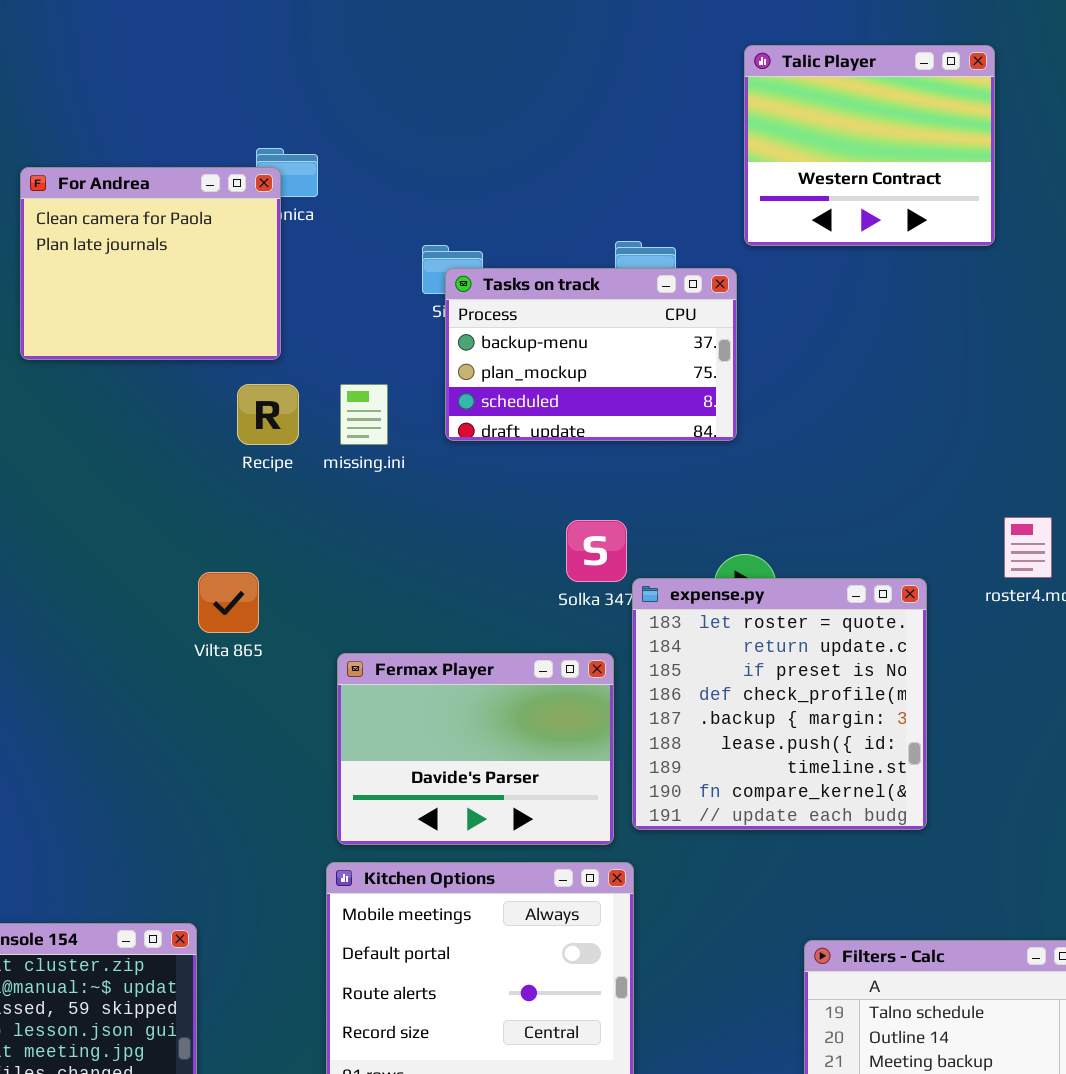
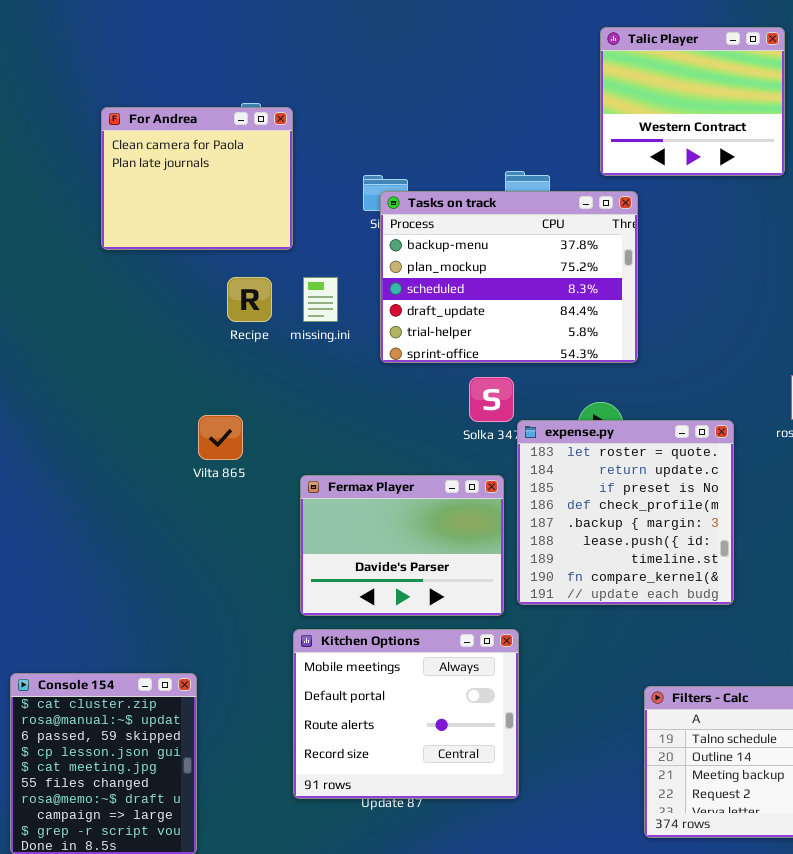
For Andrea: [20,167,281,360] -> [101,107,293,250], moved
Tasks on track: [445,268,737,441] -> [380,191,638,363], resized

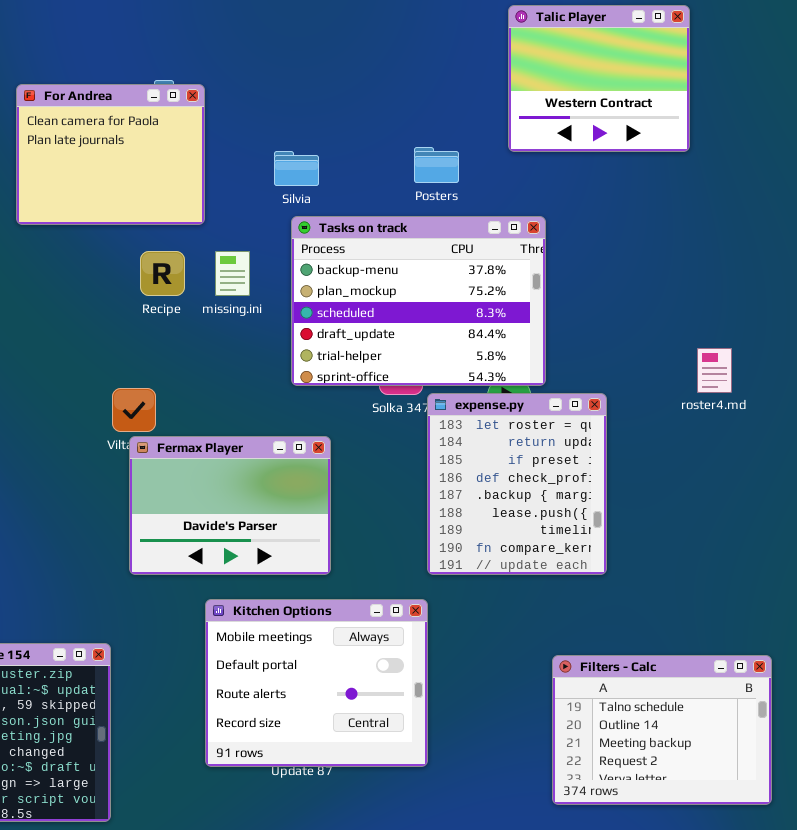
Tasks on track: [380,191,638,363] -> [291,216,546,386], moved
expense.py: [517,420,734,605] -> [427,393,607,575], resized
Fermax Player: [300,475,504,616] -> [129,436,331,575], moved

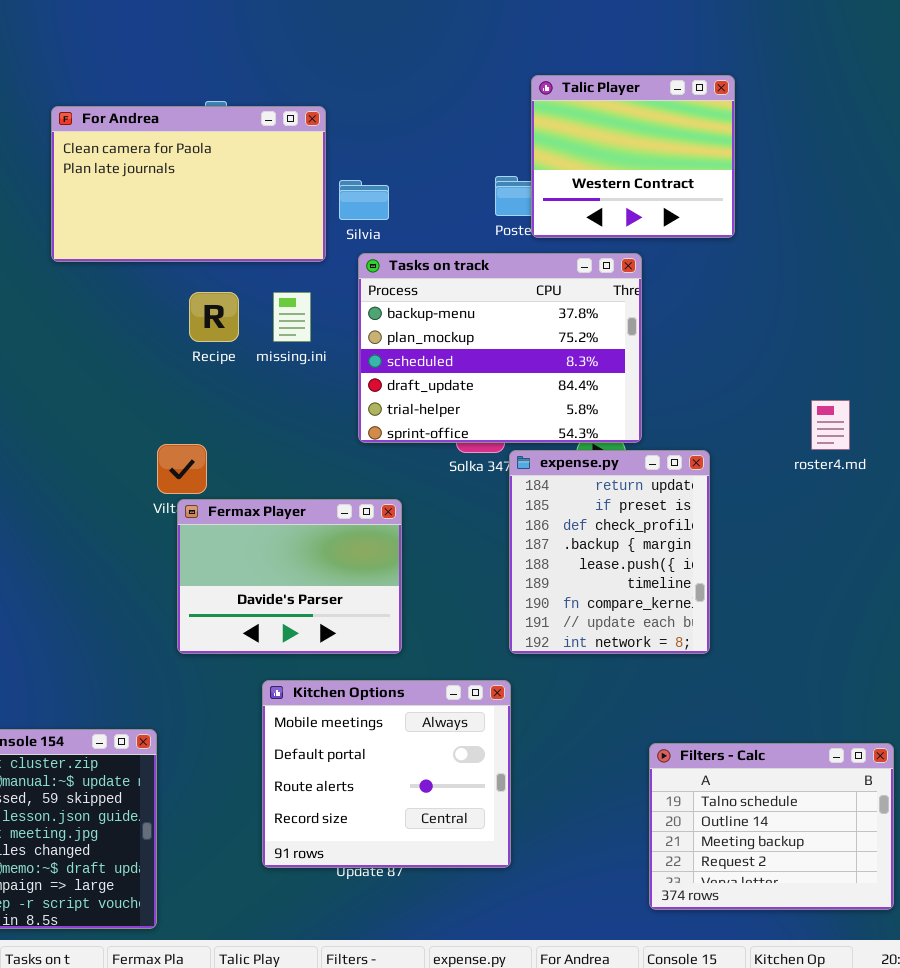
Talic Player: [508,5,690,152] -> [531,75,735,238], moved
For Andrea: [16,84,205,225] -> [51,106,326,262], resized
expense.py: [427,393,607,575] -> [509,450,710,654], scrolled down 1 row

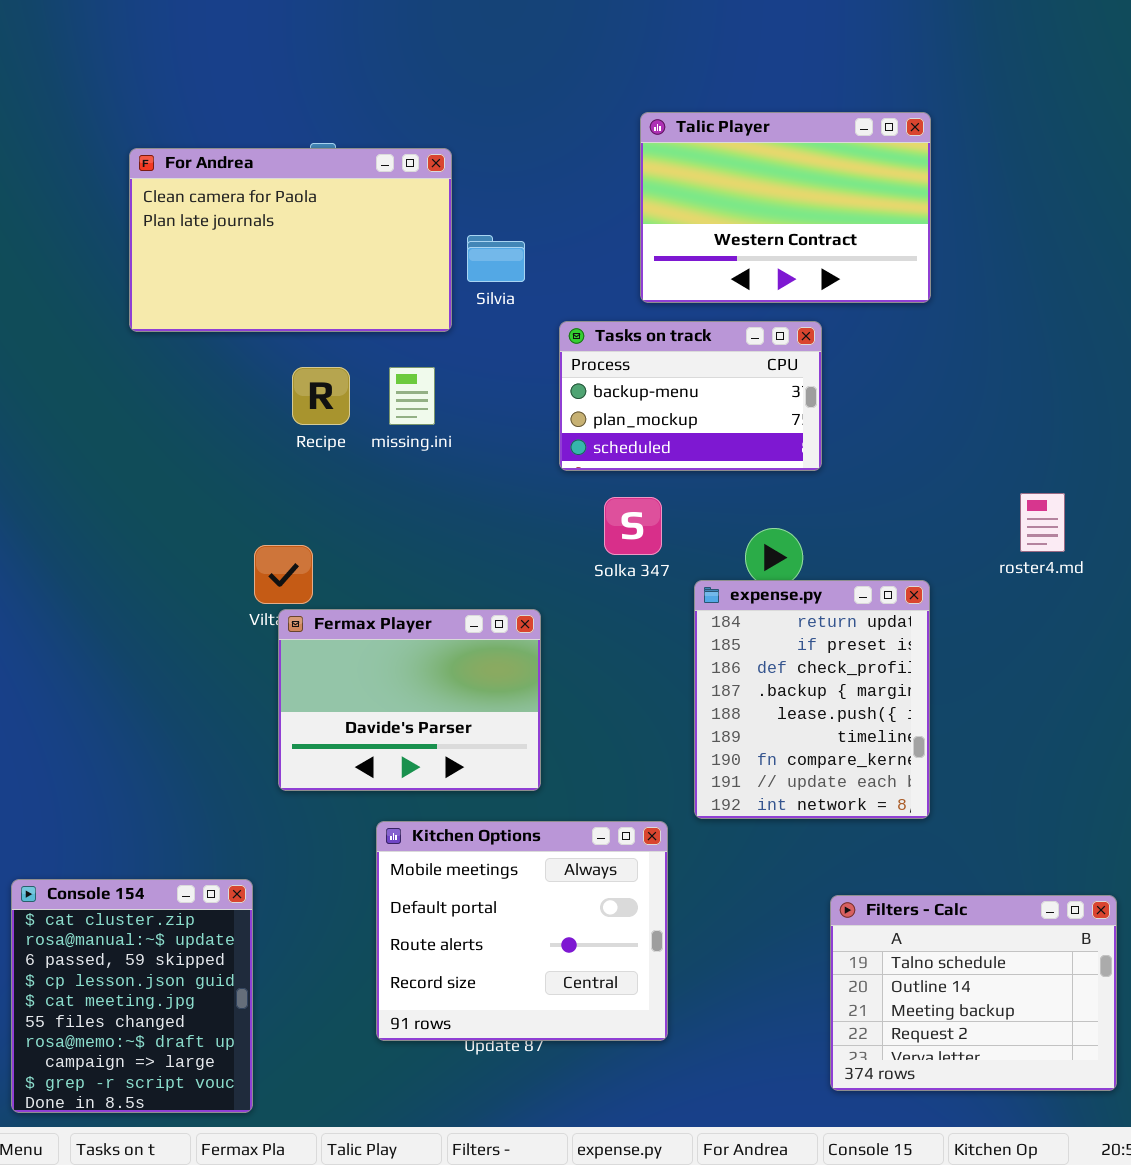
Talic Player: [531,75,735,238] -> [640,112,931,303], resized
Tasks on track: [358,253,642,443] -> [559,321,822,471], resized
expense.py: [509,450,710,654] -> [694,580,930,819], moved

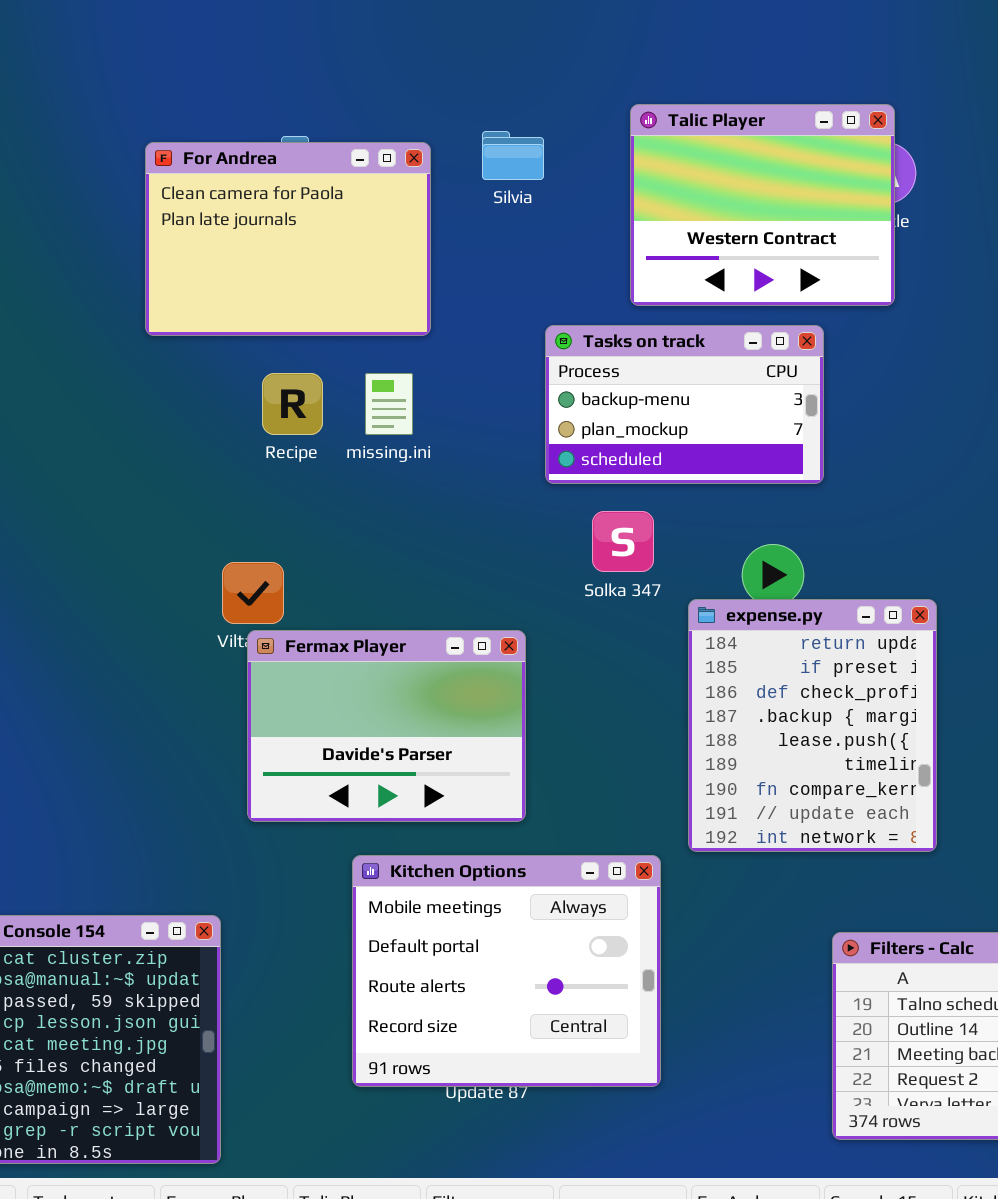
Talic Player: [640,112,931,303] -> [630,104,895,306], resized
For Andrea: [129,148,452,332] -> [145,142,431,336], resized
Silvia: [467,235,525,282] -> [482,131,544,180], moved

